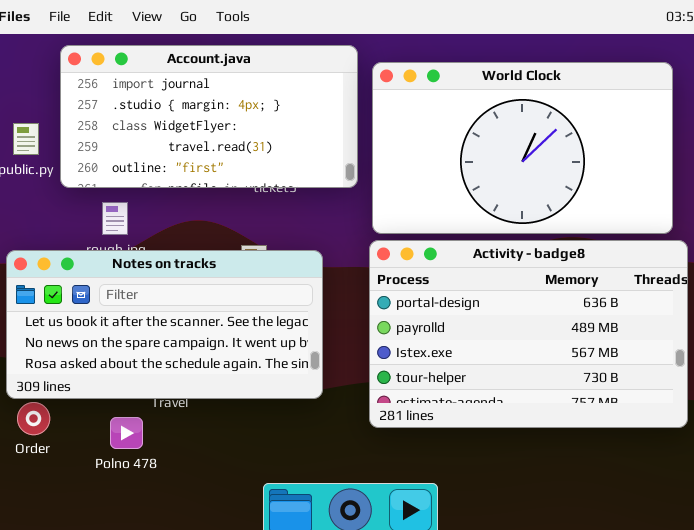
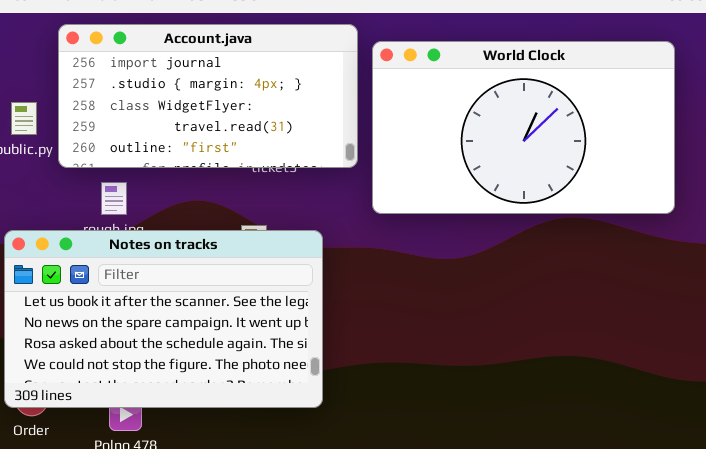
Activity - badge8: [369,240,688,428] -> none, closed
Notes on tracks: [6,250,323,399] -> [4,230,323,408], resized

